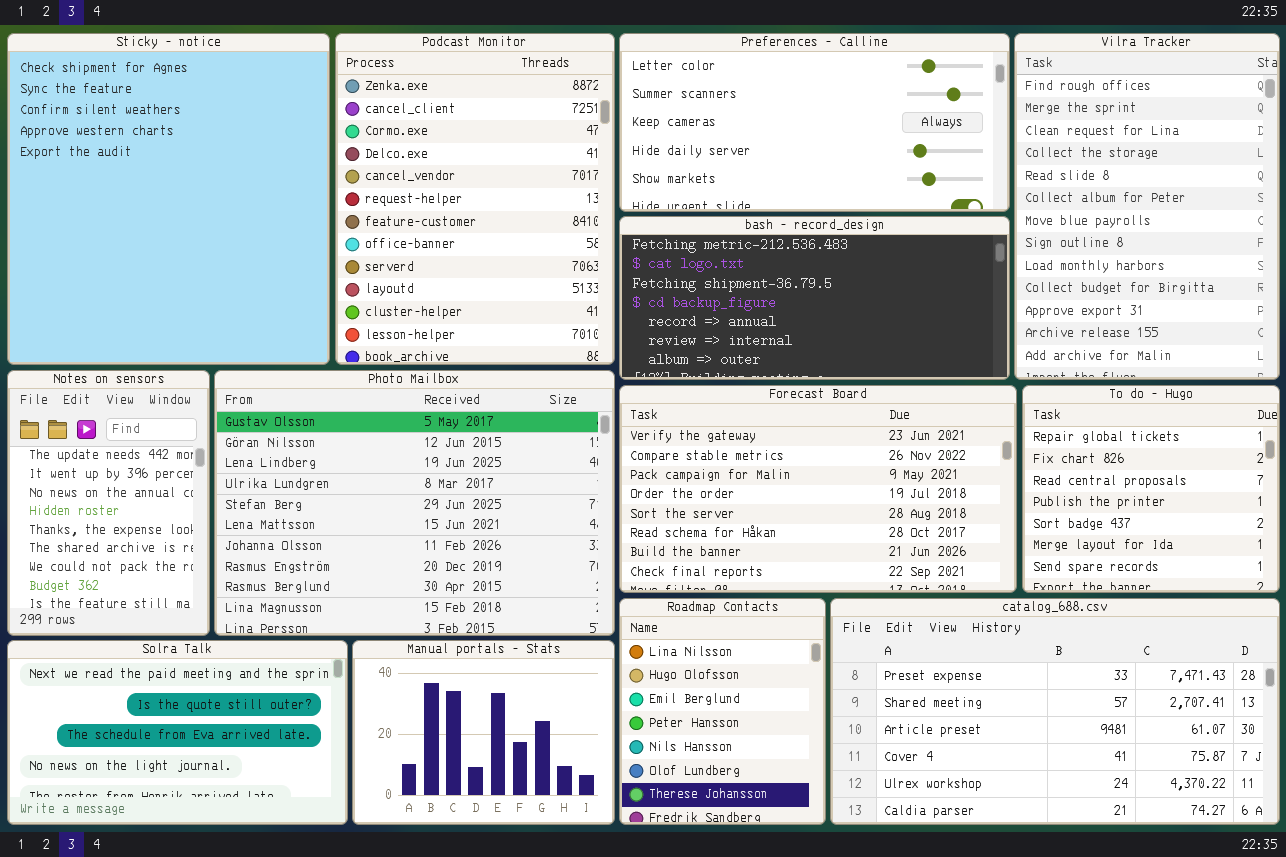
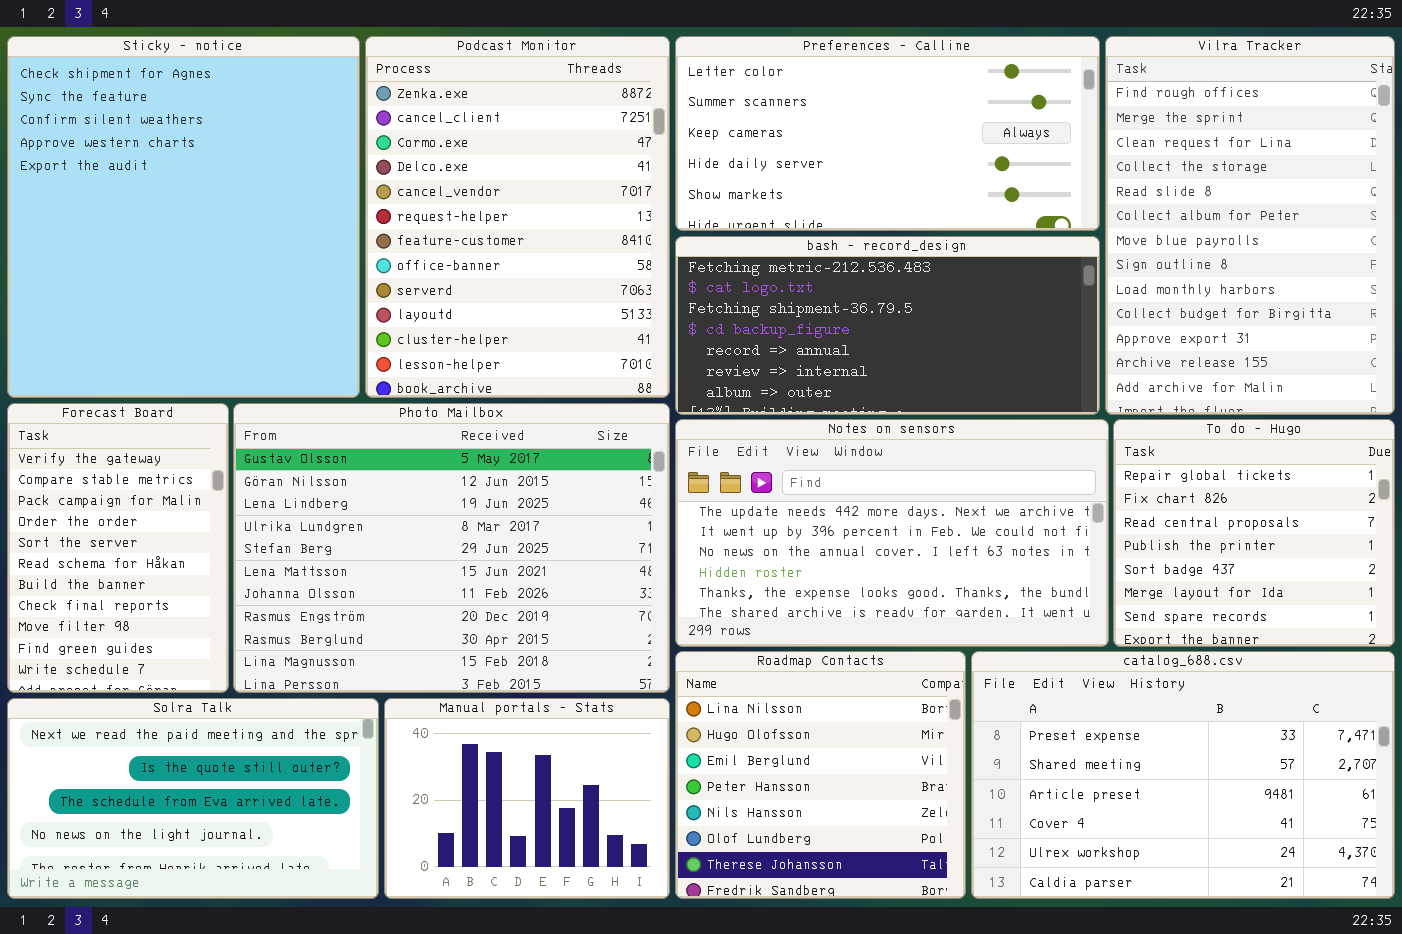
Notes on sensors: [7,370,210,636] -> [675,419,1109,647], moved, resized
Forecast Board: [619,385,1017,593] -> [7,403,229,693], moved, resized
Roadmap Contacts: [619,598,826,825] -> [675,651,966,899], resized
catalog_688.csv: [830,598,1280,825] -> [971,651,1395,899], resized

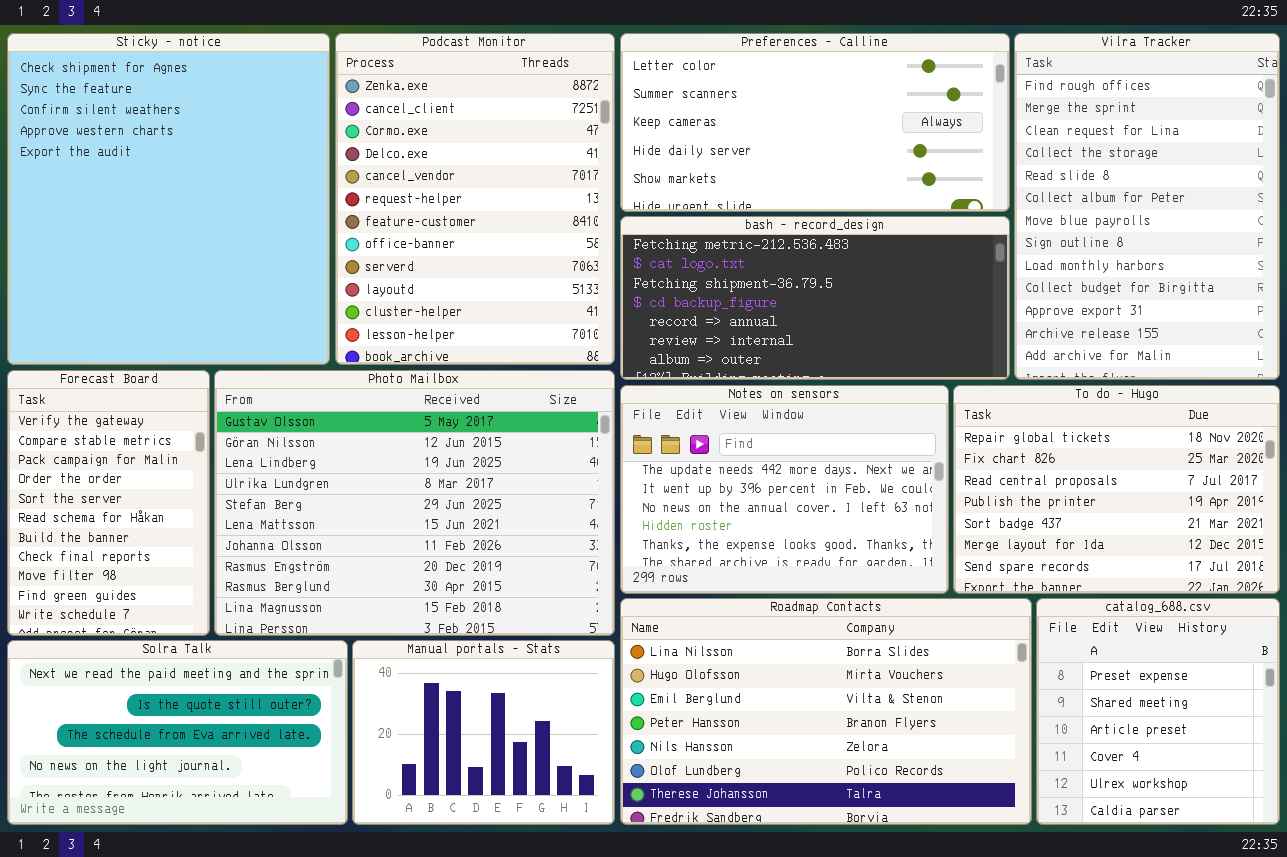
Notes on sensors: [675,419,1109,647] -> [620,385,949,594], resized
To do - Hugo: [1113,419,1395,647] -> [953,385,1280,594], resized
Roadmap Contacts: [675,651,966,899] -> [620,598,1032,825], resized
catalog_688.csv: [971,651,1395,899] -> [1036,598,1280,825], resized

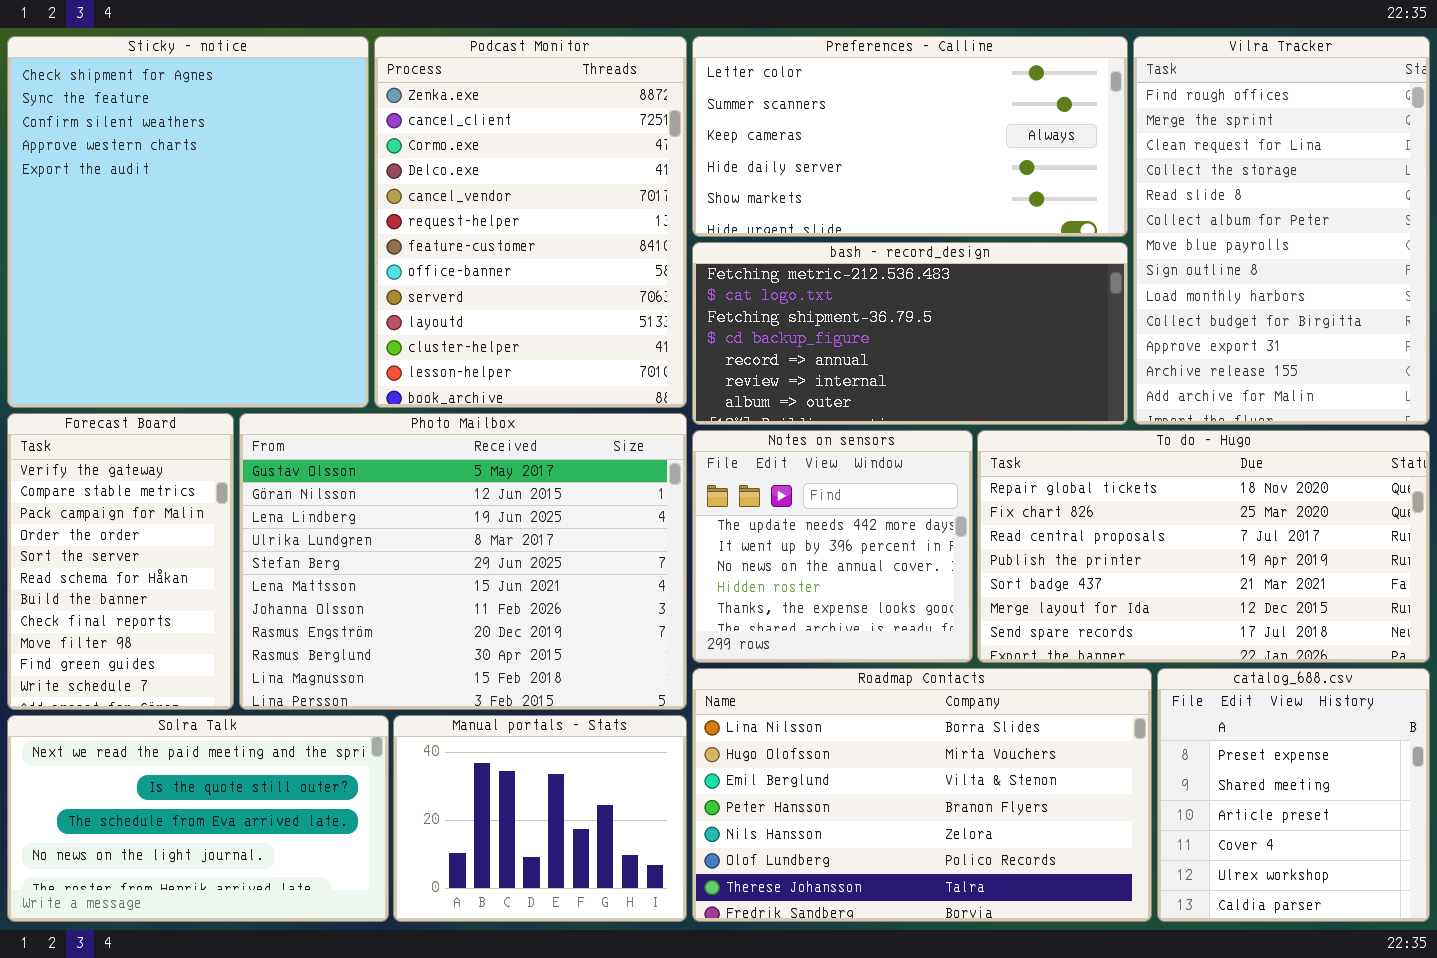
Notes on sensors: [620,385,949,594] -> [692,430,973,663], resized
To do - Hugo: [953,385,1280,594] -> [977,430,1430,663], resized

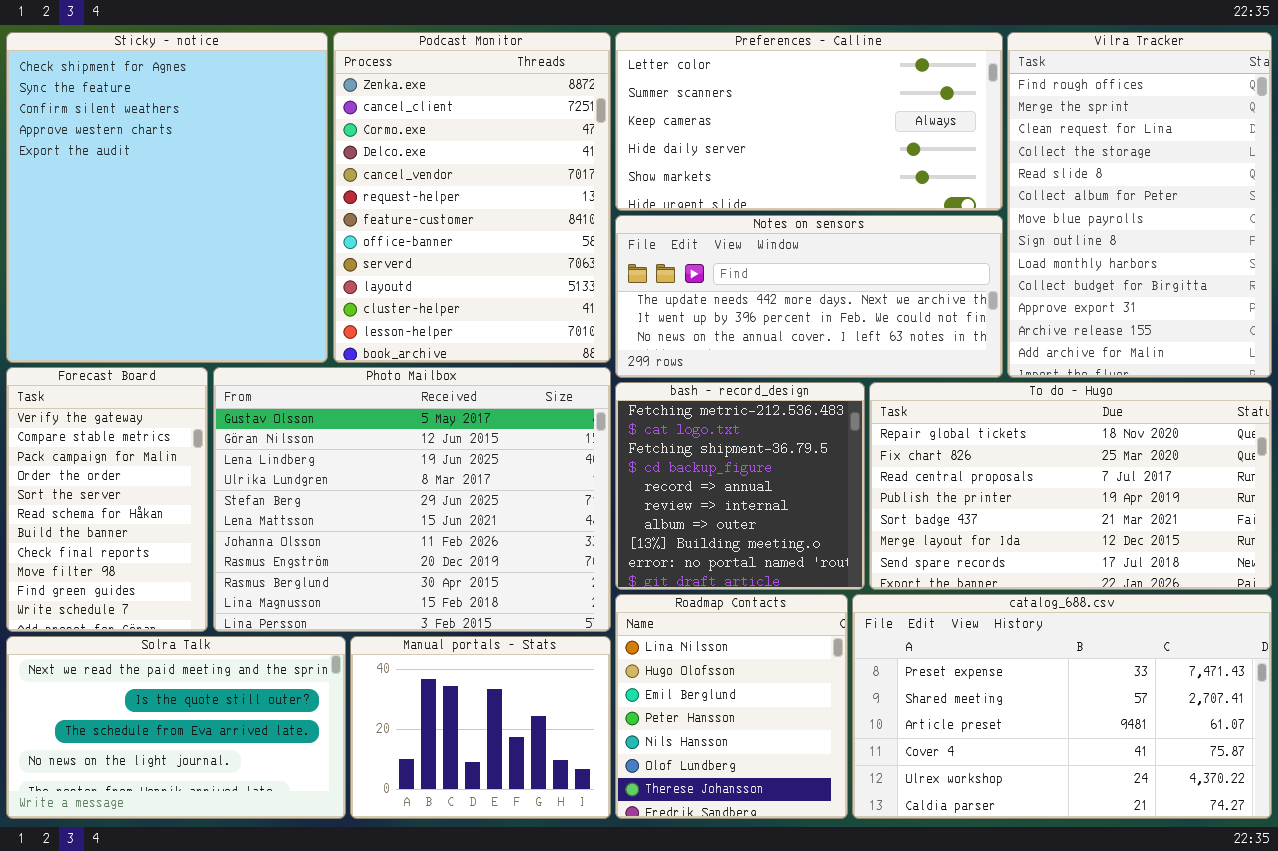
bash - record_design: [692,242,1128,425] -> [615,382,865,590], moved, resized
Notes on sensors: [692,430,973,663] -> [615,215,1003,378], moved, resized
Roadmap Contacts: [692,668,1152,922] -> [615,594,848,819], resized
catalog_688.csv: [1157,668,1430,922] -> [852,594,1272,819], resized

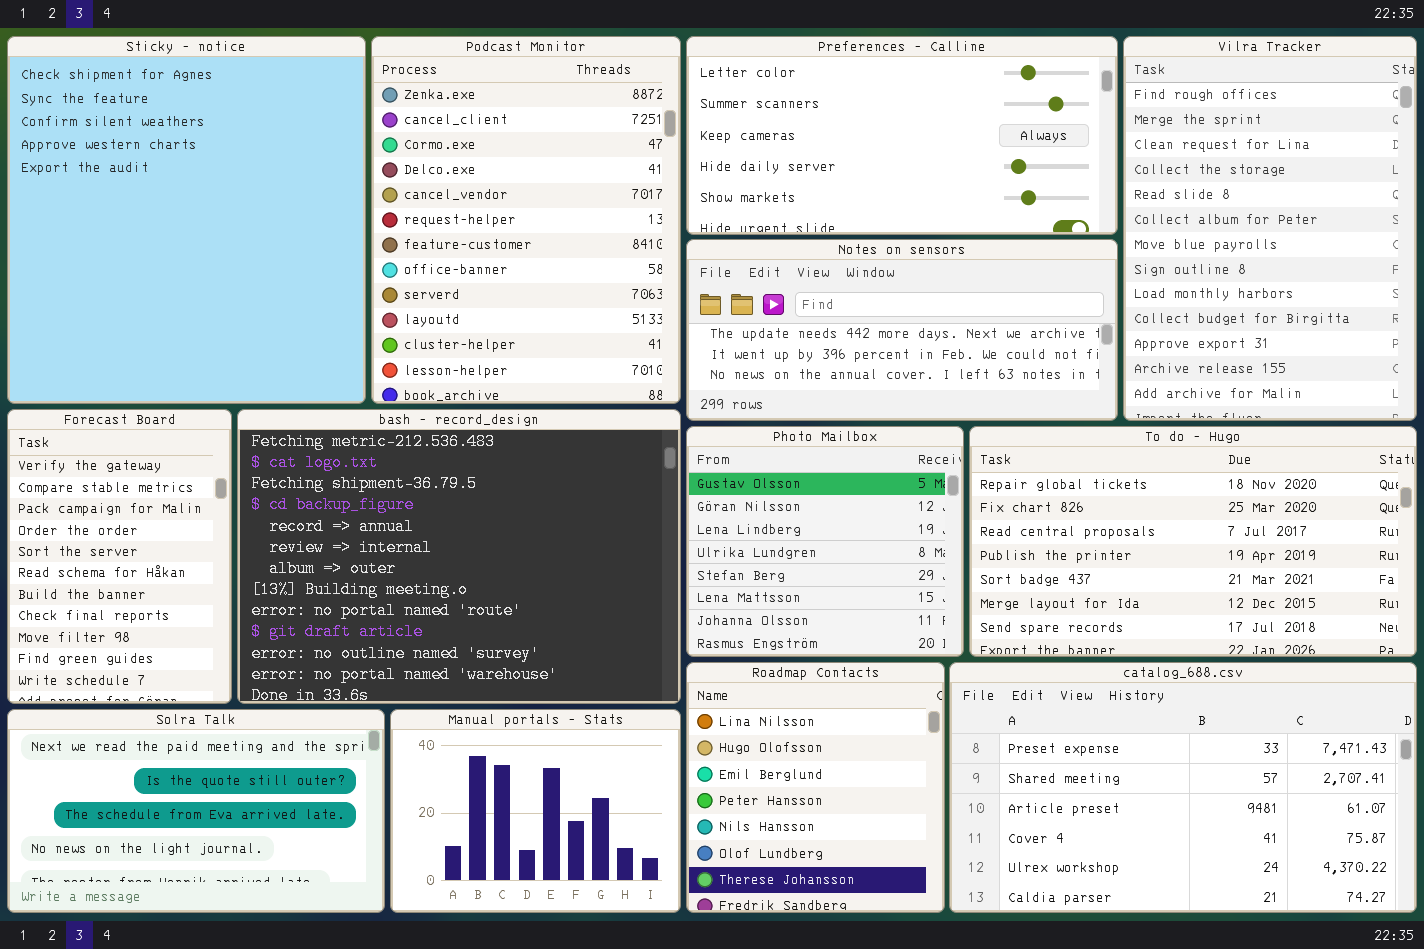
Photo Mailbox: [213,367,611,632] -> [686,426,964,657], moved, resized
bash - record_design: [615,382,865,590] -> [237,409,681,704], moved, resized

